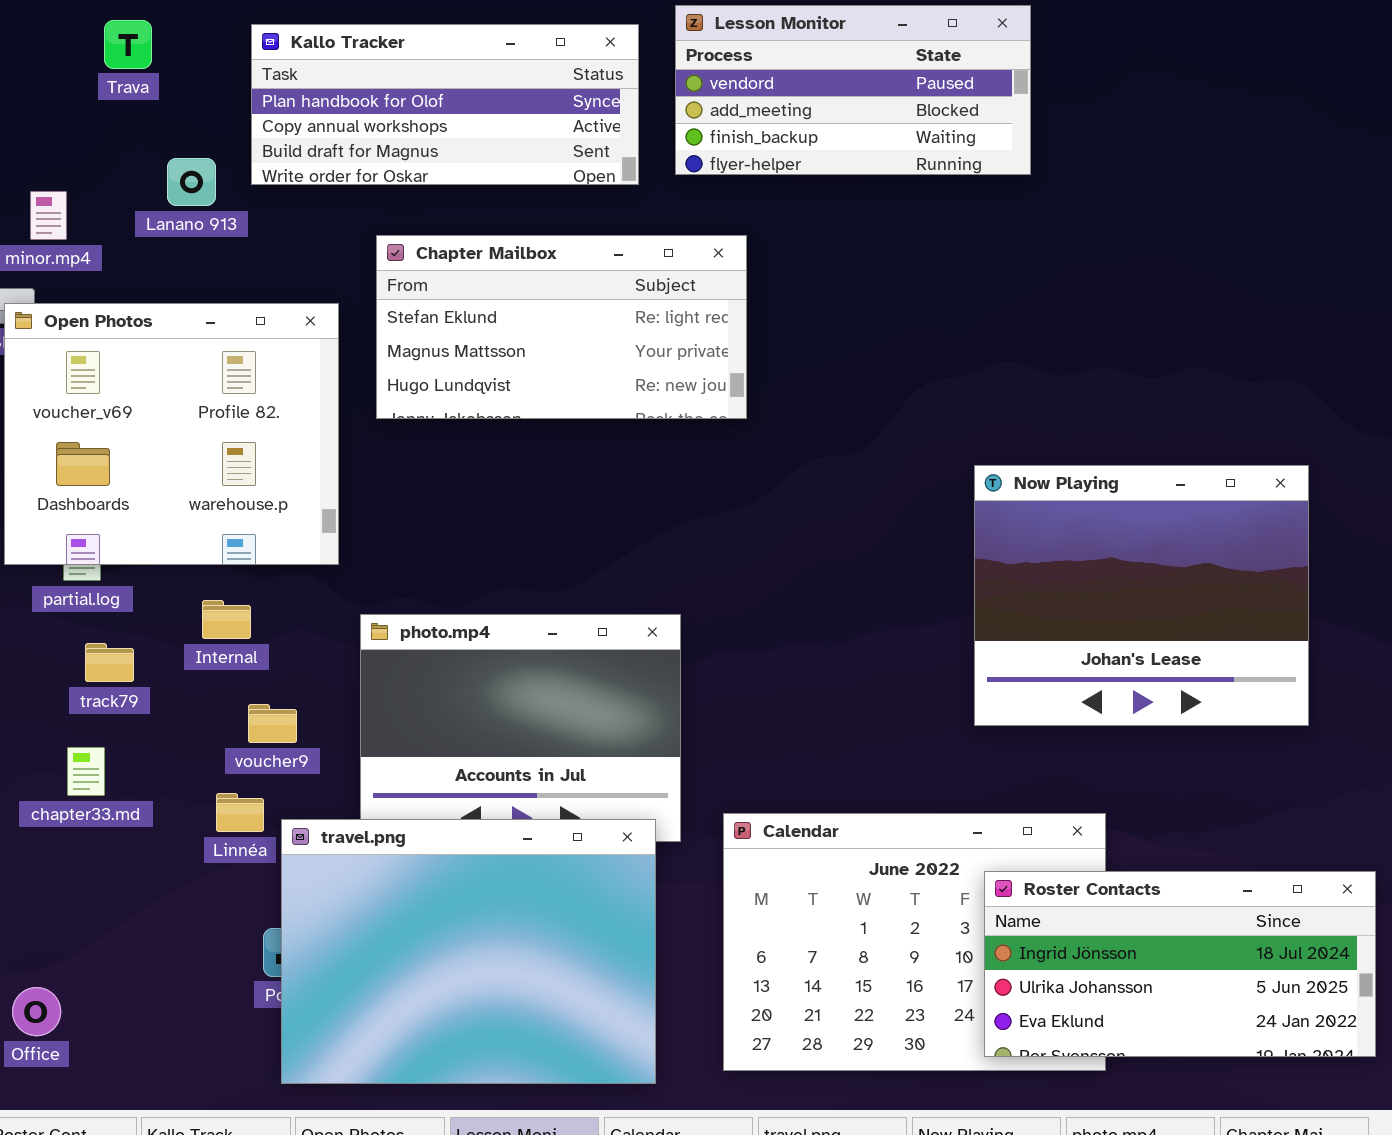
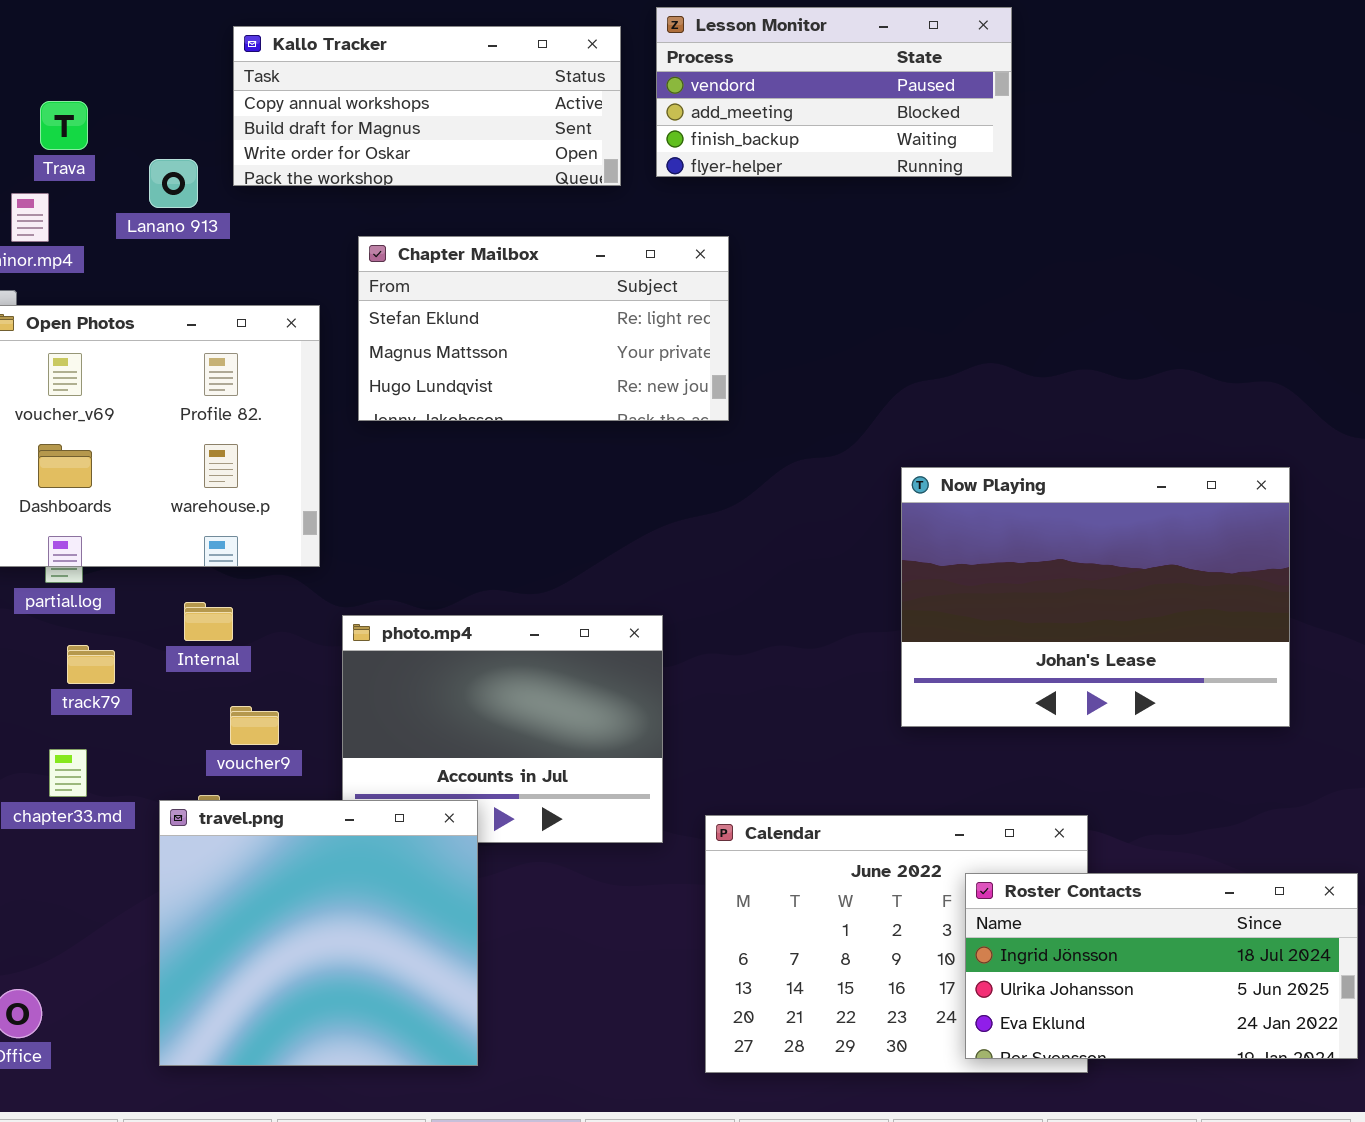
Trava: [104,20,152,69] -> [40,101,88,150], moved
Kallo Tracker: [251,24,639,185] -> [233,26,621,186], scrolled down 1 row
Now Playing: [974,465,1309,726] -> [901,467,1290,727], resized
travel.png: [281,819,656,1084] -> [159,800,478,1066], moved, resized

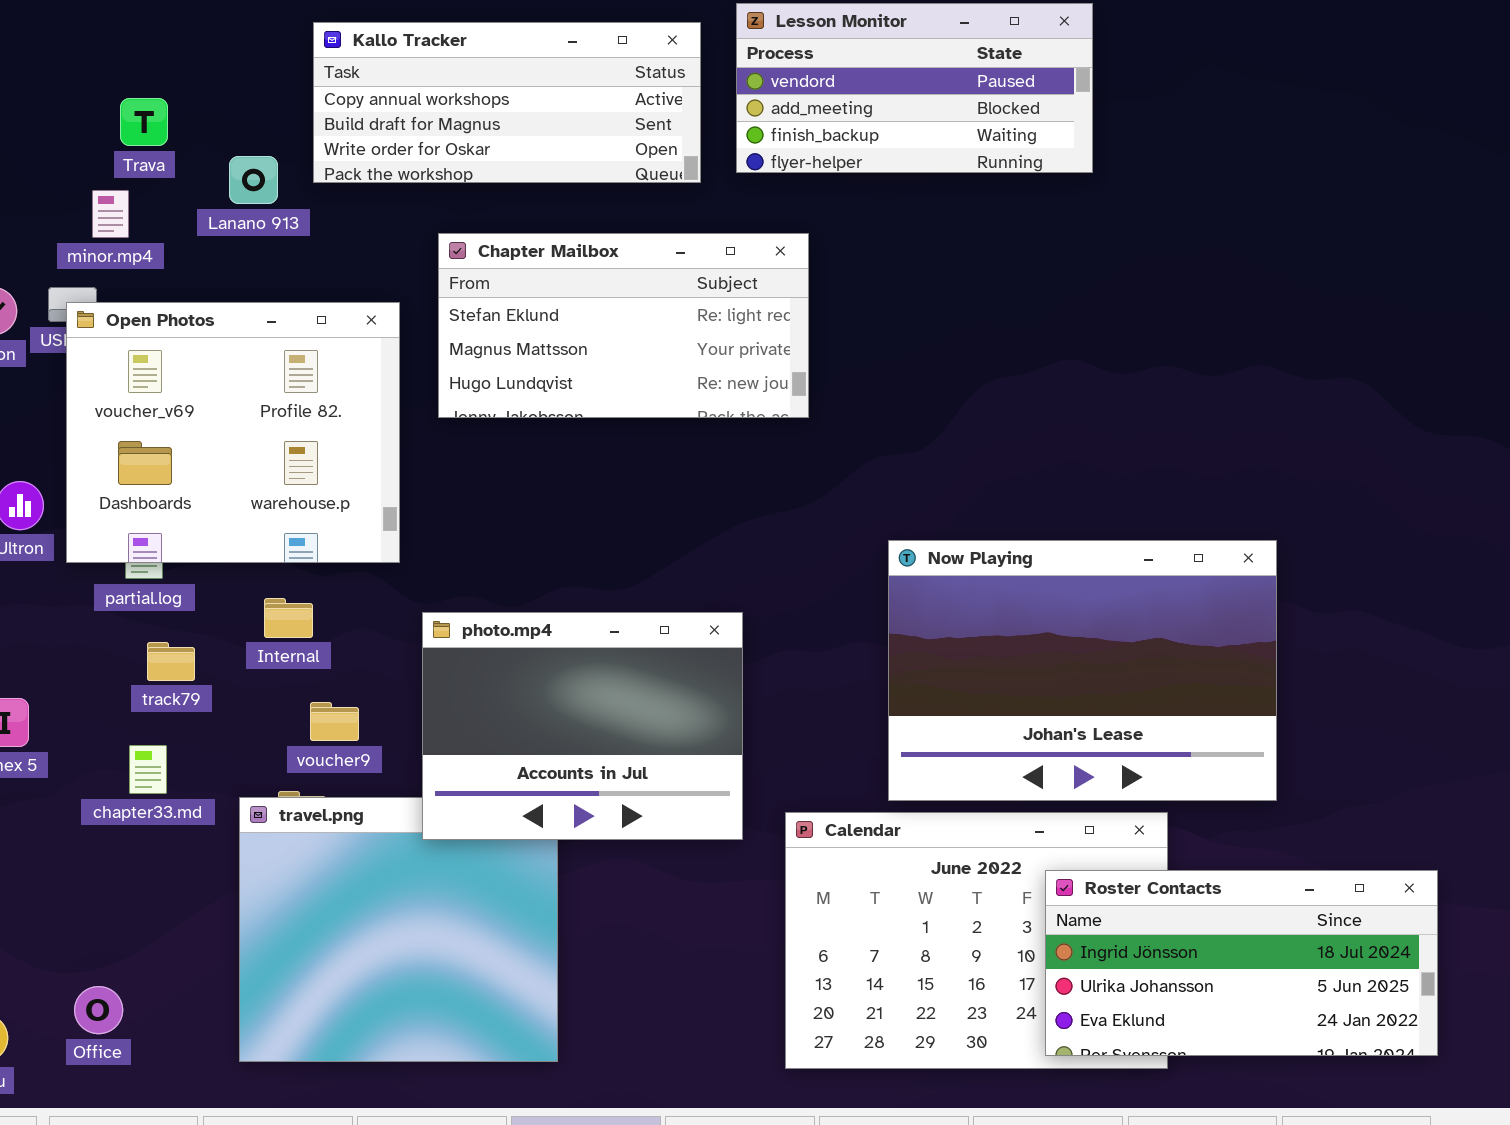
Now Playing: [901,467,1290,727] -> [888,540,1277,801], moved
photo.mp4: [342,615,663,843] -> [422,612,743,840], raised

